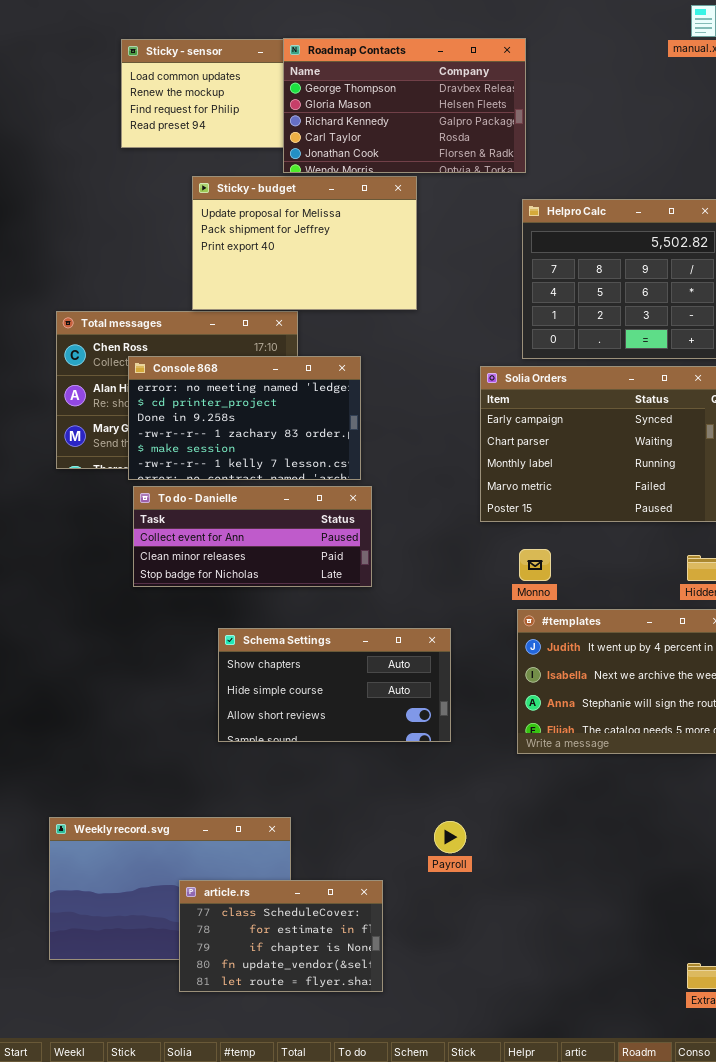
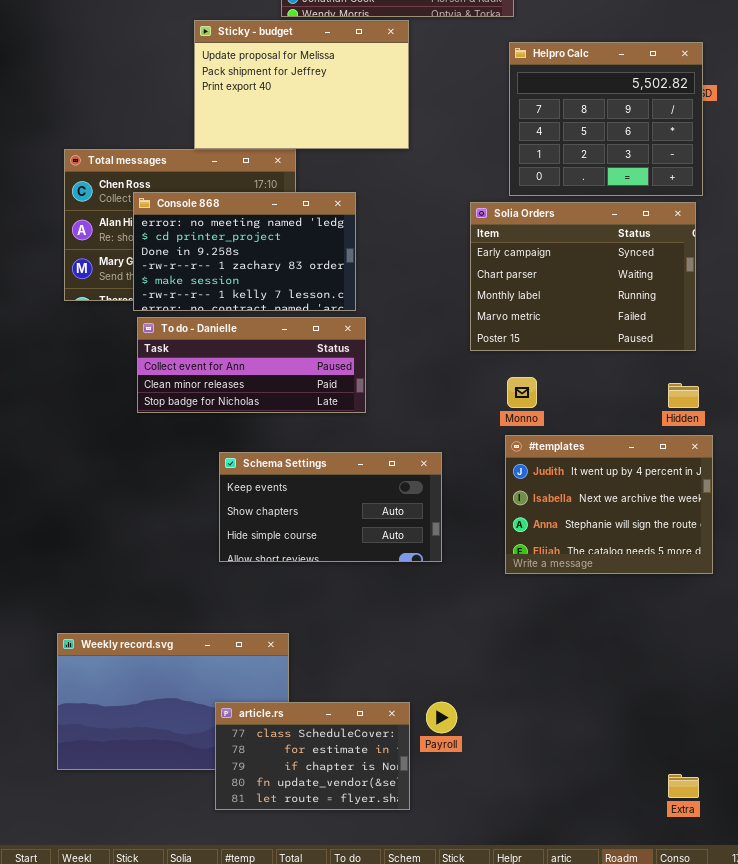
Schema Settings: [218,628,451,742] -> [219,452,442,562], scrolled up 1 row
Payroll: [434,821,466,853] -> [426,702,457,733], moved
article.rs: [179,880,383,992] -> [215,702,410,810], moved

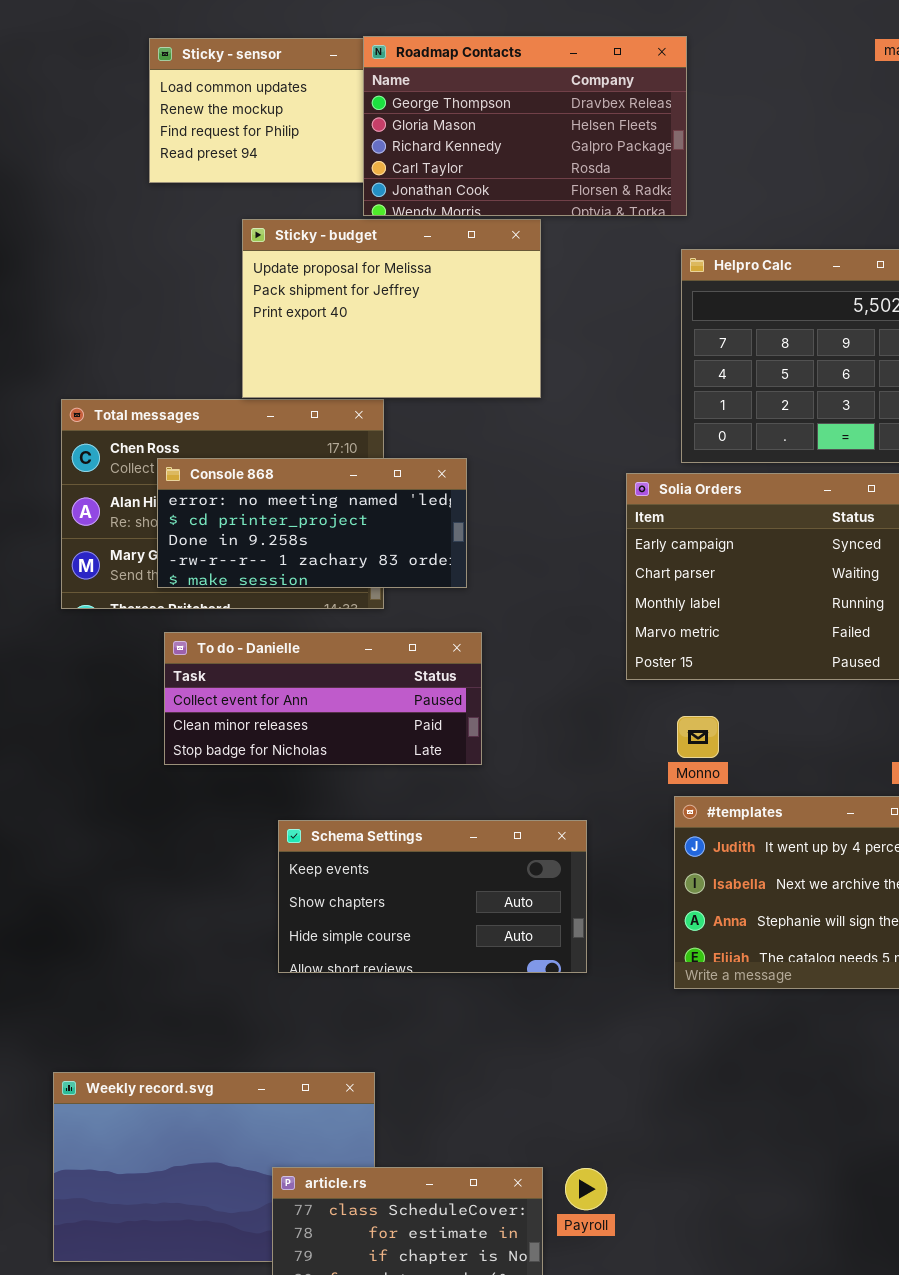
Console 868: [133,192,356,311] -> [157,458,467,588], resized

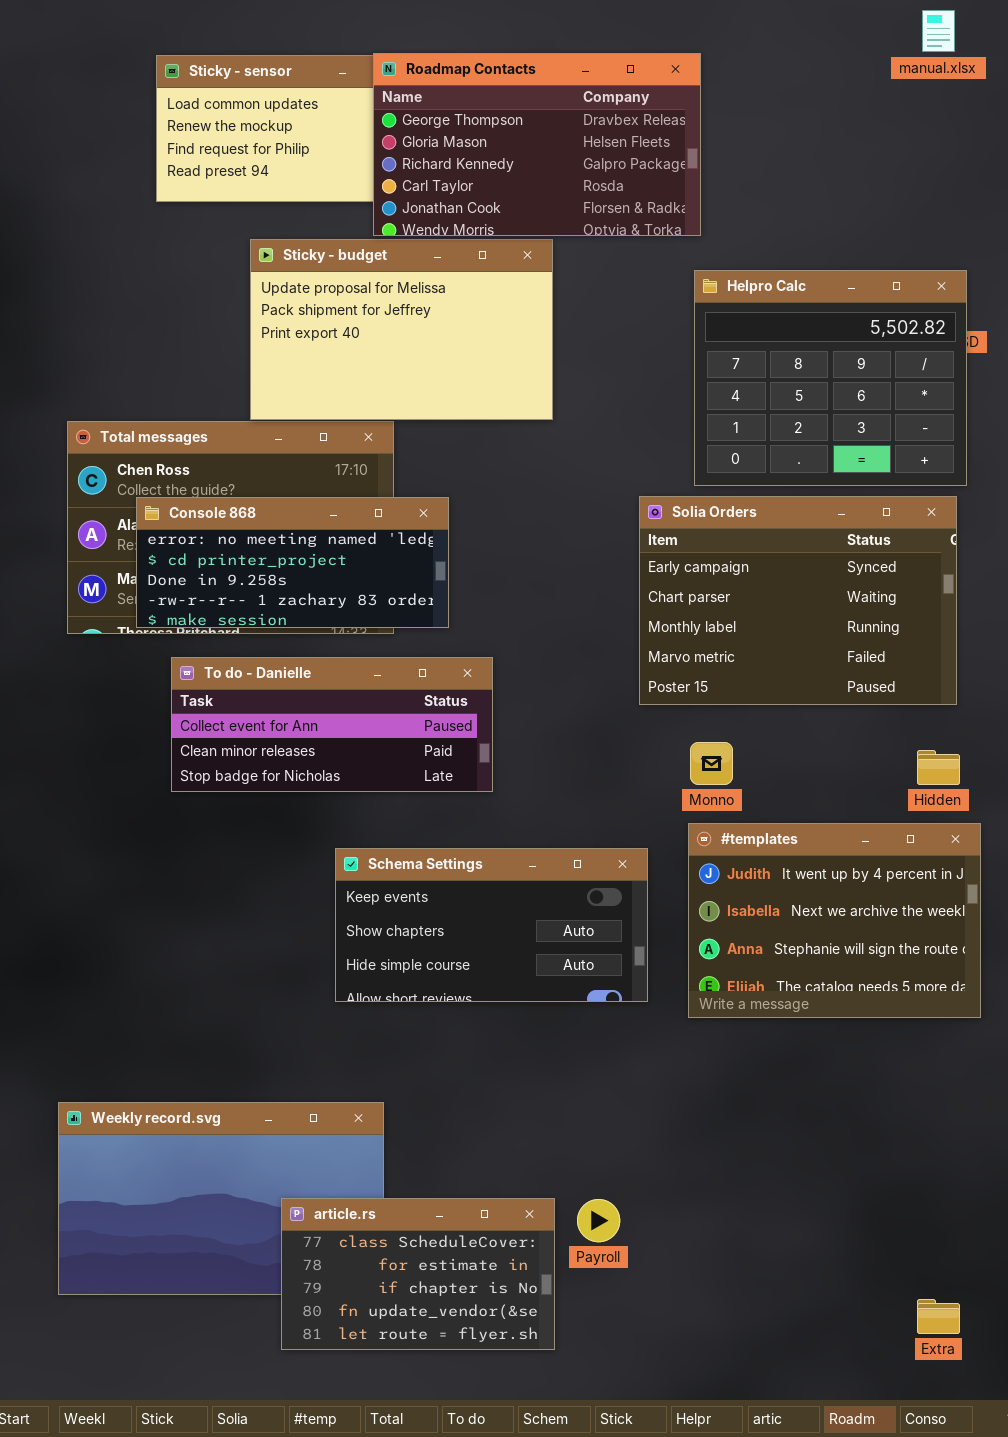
Console 868: [157,458,467,588] -> [136,497,449,628], moved
Schema Settings: [278,820,587,973] -> [335,848,648,1002], moved

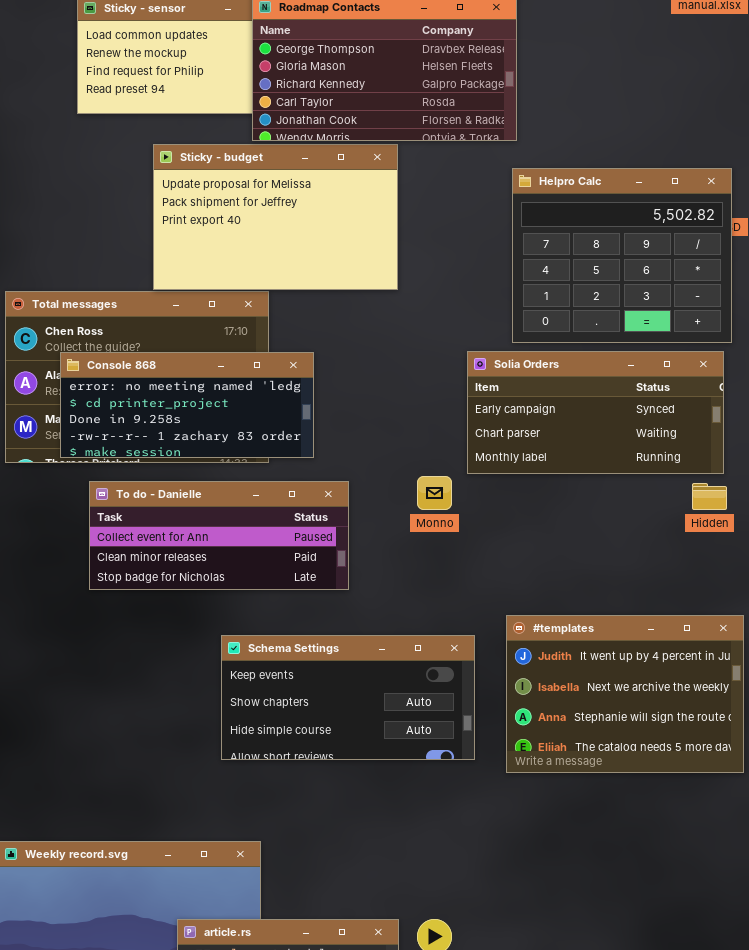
Solia Orders: [639,496,957,705] -> [467,351,724,474], resized
Monno: [690,742,733,785] -> [417,476,452,510], moved
Hidden: [917,750,960,785] -> [692,483,727,510], moved

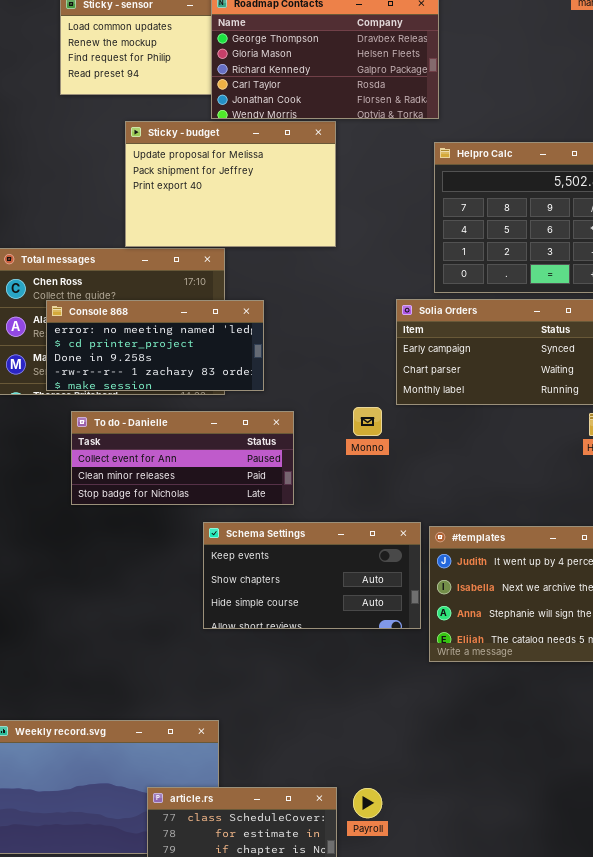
Schema Settings: [221,635,475,760] -> [203,522,421,629], moved

